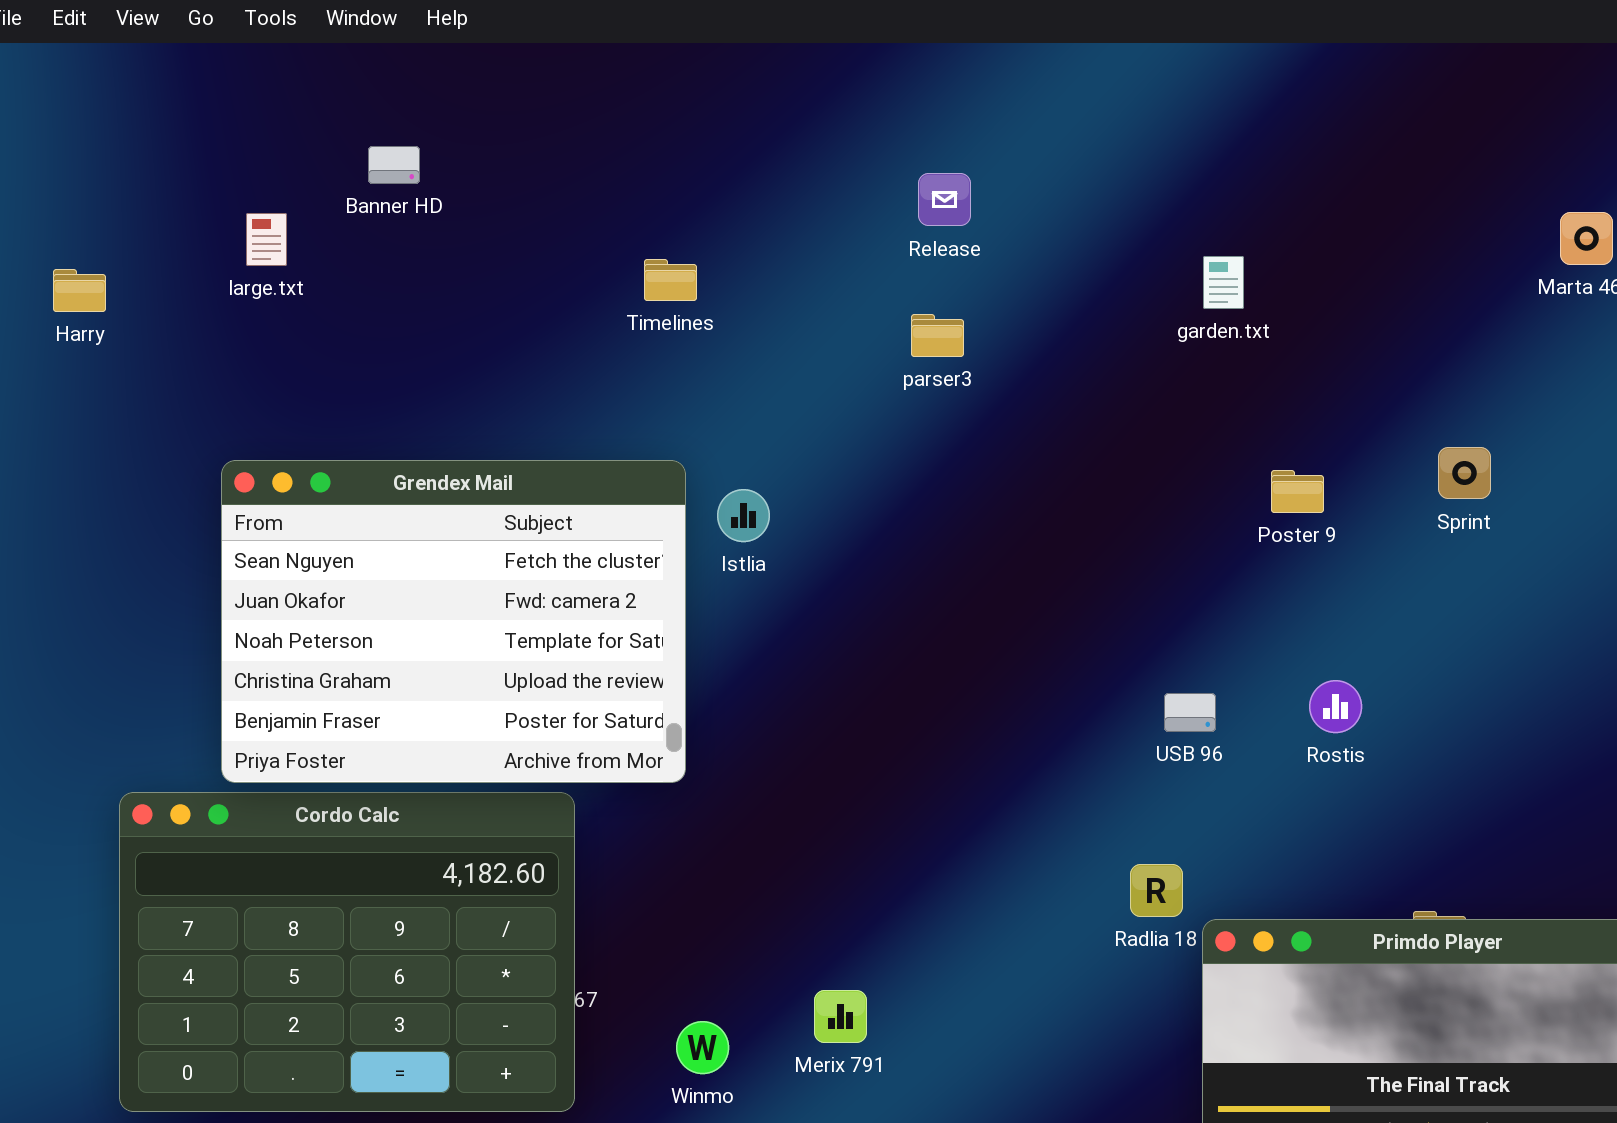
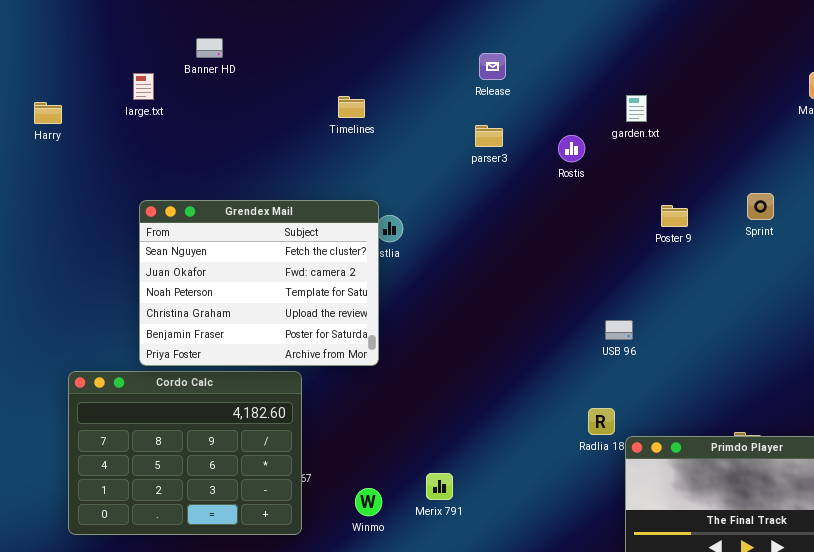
Grendex Mail: [221,460,686,783] -> [139,200,379,366], moved
Rostis: [1309,680,1362,733] -> [558,135,585,162], moved

